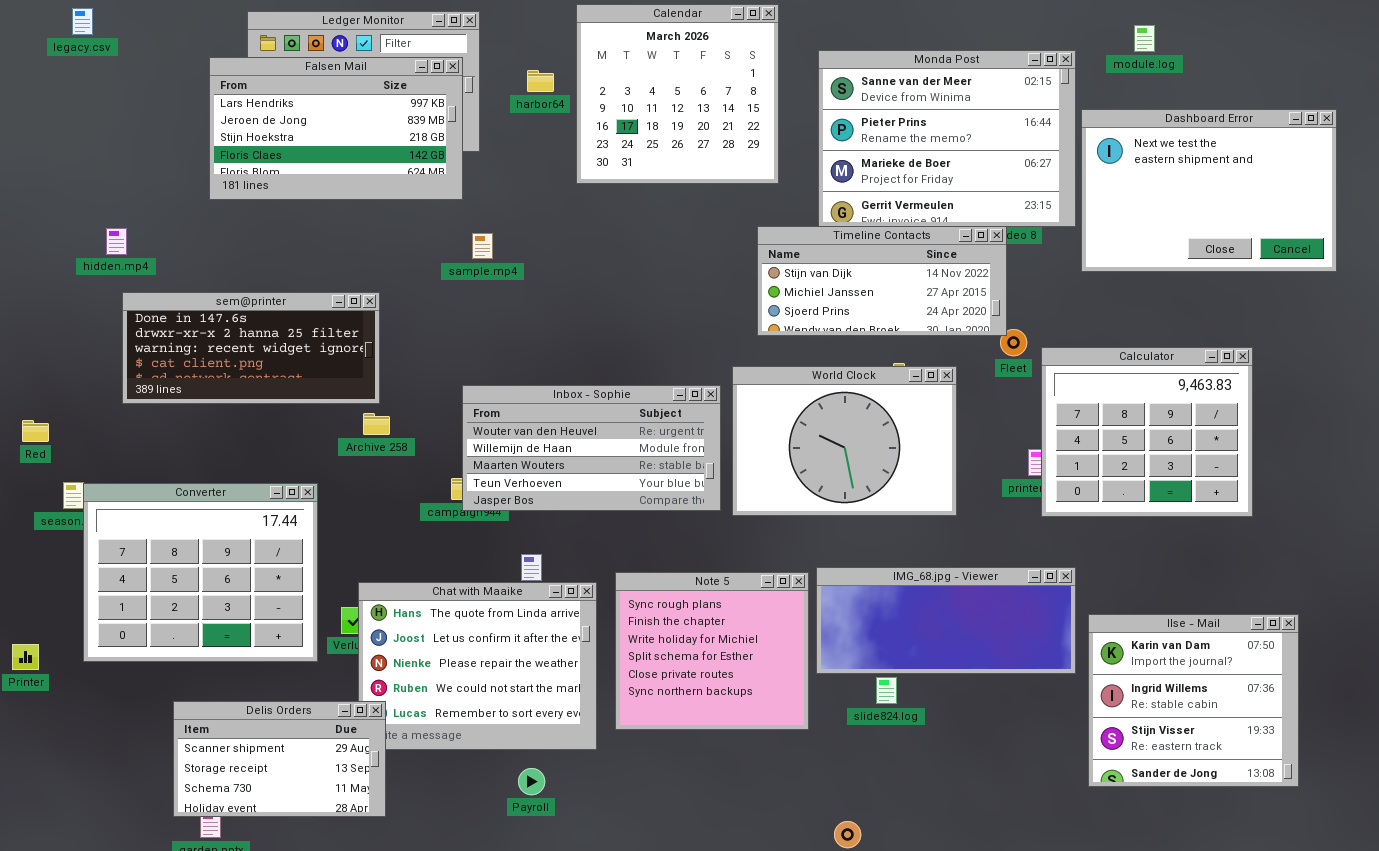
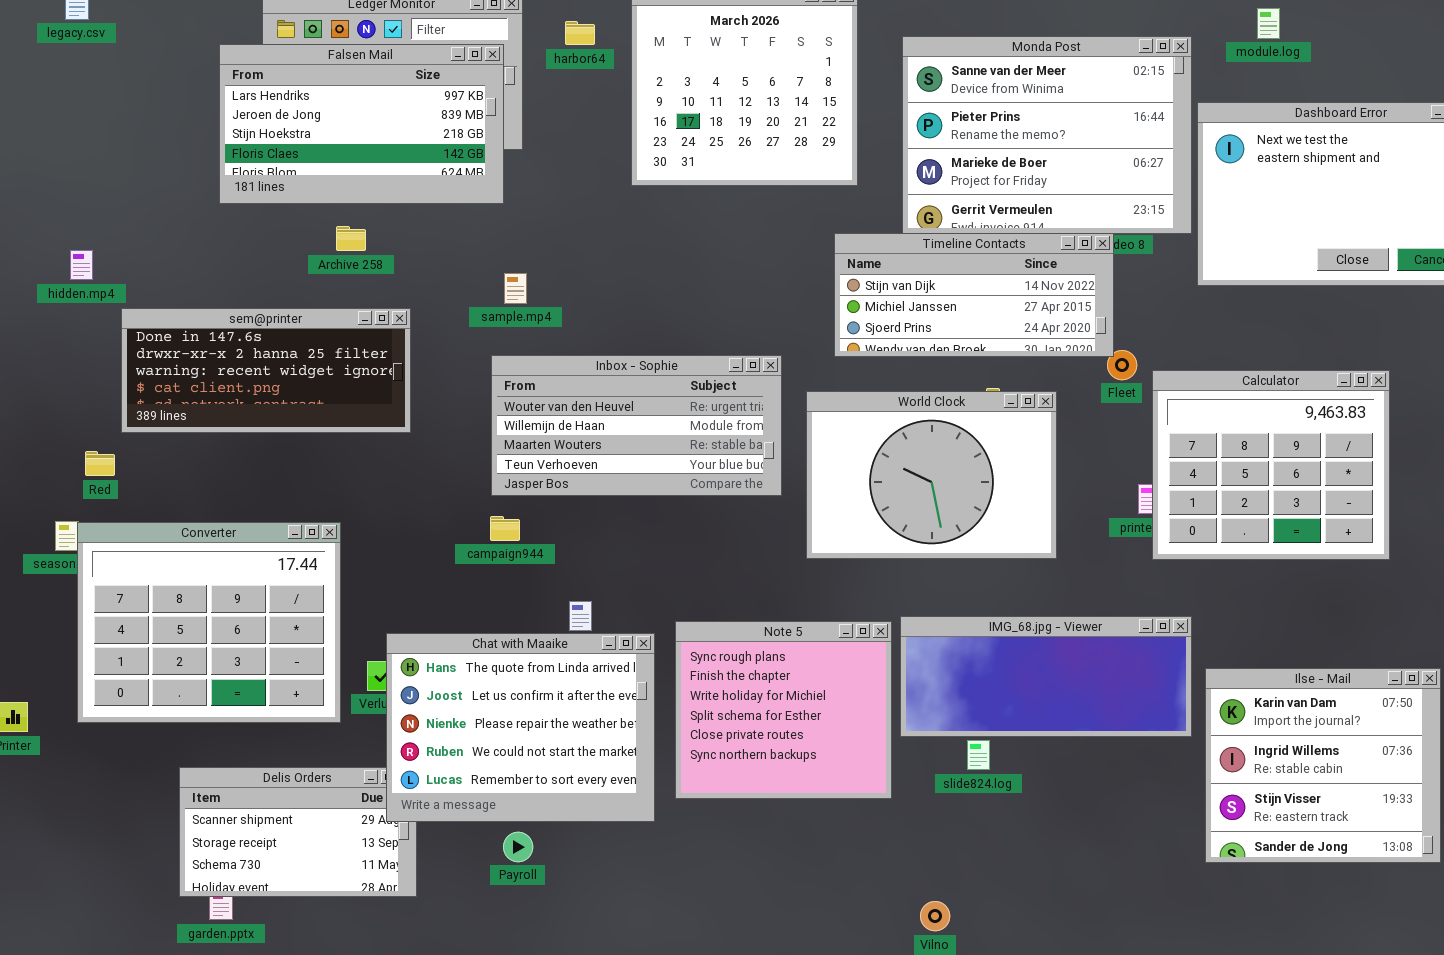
harbor64: [527,70,554,92] -> [565,21,595,45], moved
hidden.mp4: [106,228,127,255] -> [70,250,93,280], moved
sample.mp4: [472,233,493,259] -> [504,273,527,304], moved
Inbox - Sophie: [462,385,721,511] -> [491,355,782,496], moved
Archive 258: [363,413,390,435] -> [336,226,366,251], moved
Red: [22,420,49,442] -> [85,451,115,476], moved
Chat with Maaike: [358,582,597,750] -> [386,633,655,822], raised
Payroll: [518,768,545,795] -> [503,832,533,862], moved

